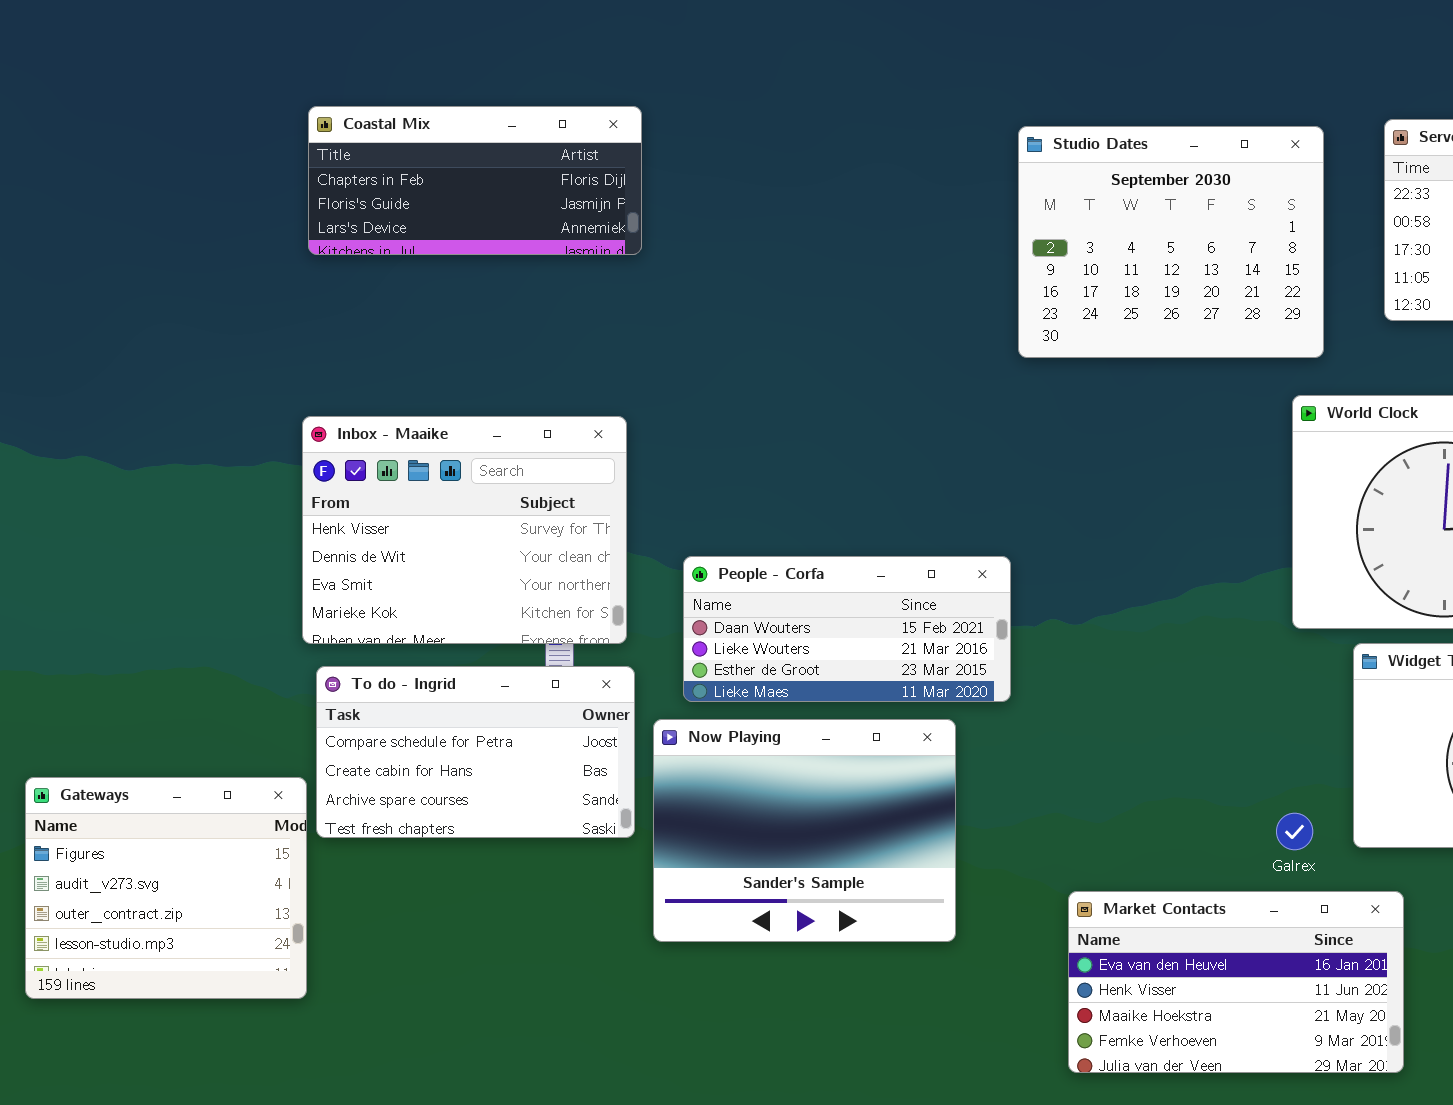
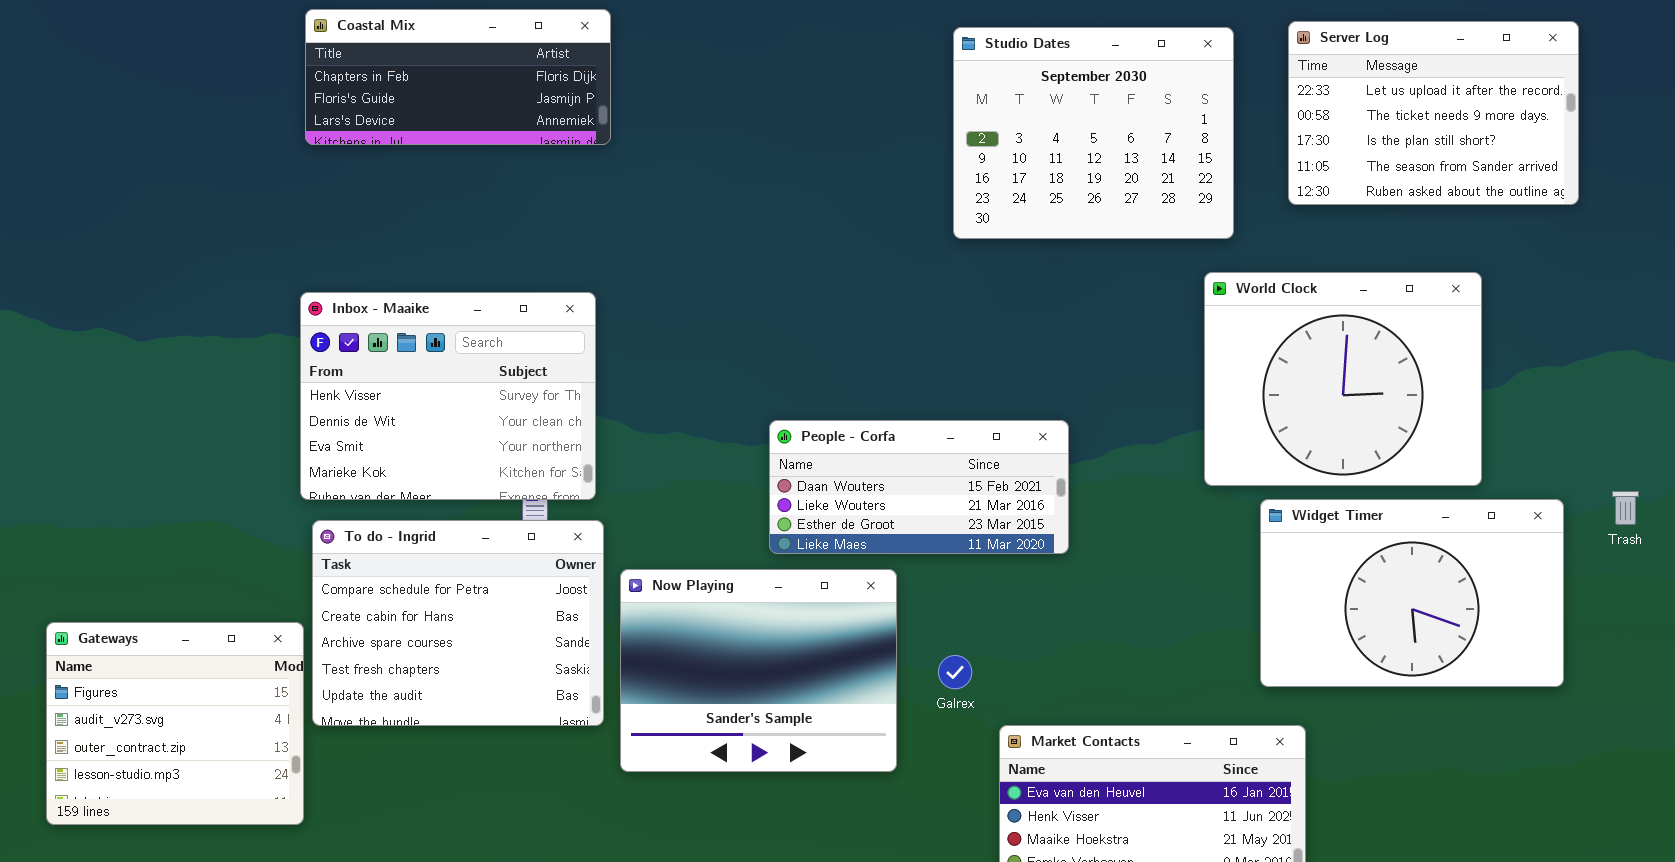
People - Corfa: [683,556,1011,702] -> [769,420,1069,554], moved
To do - Ingrid: [316,666,635,838] -> [312,520,604,726], resized
Galrex: [1276,813,1313,850] -> [938,655,972,689], moved

